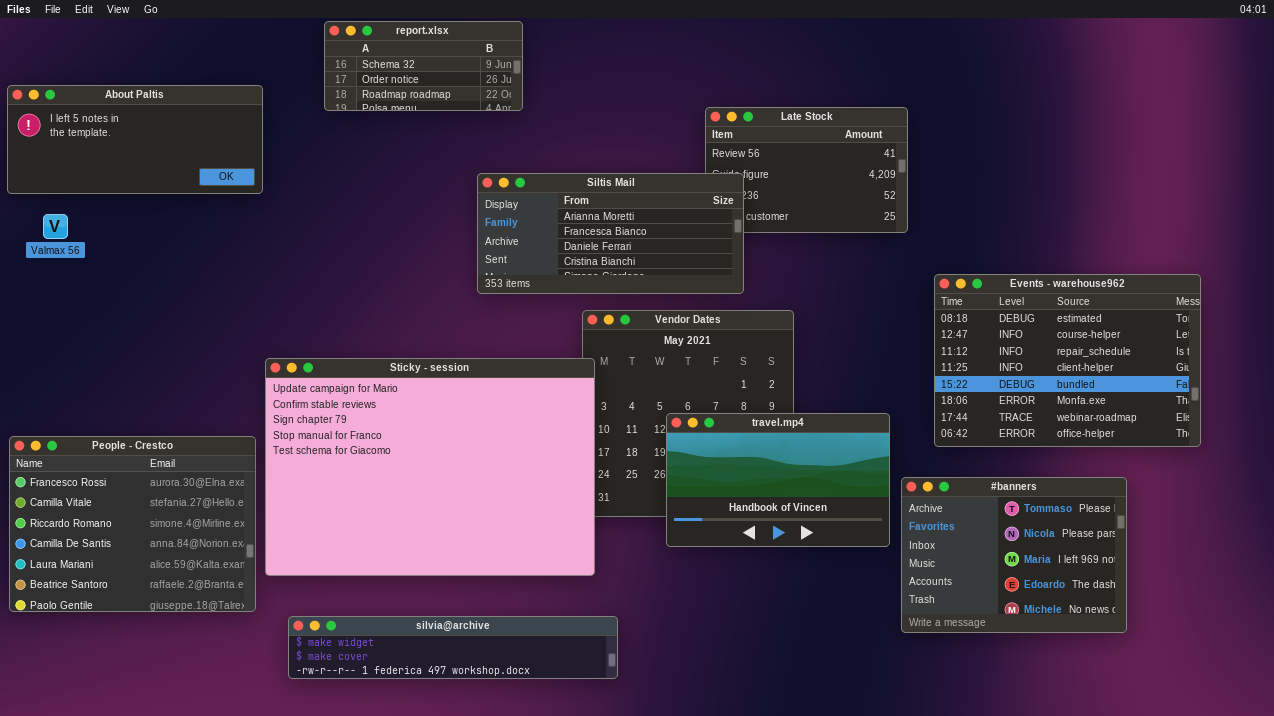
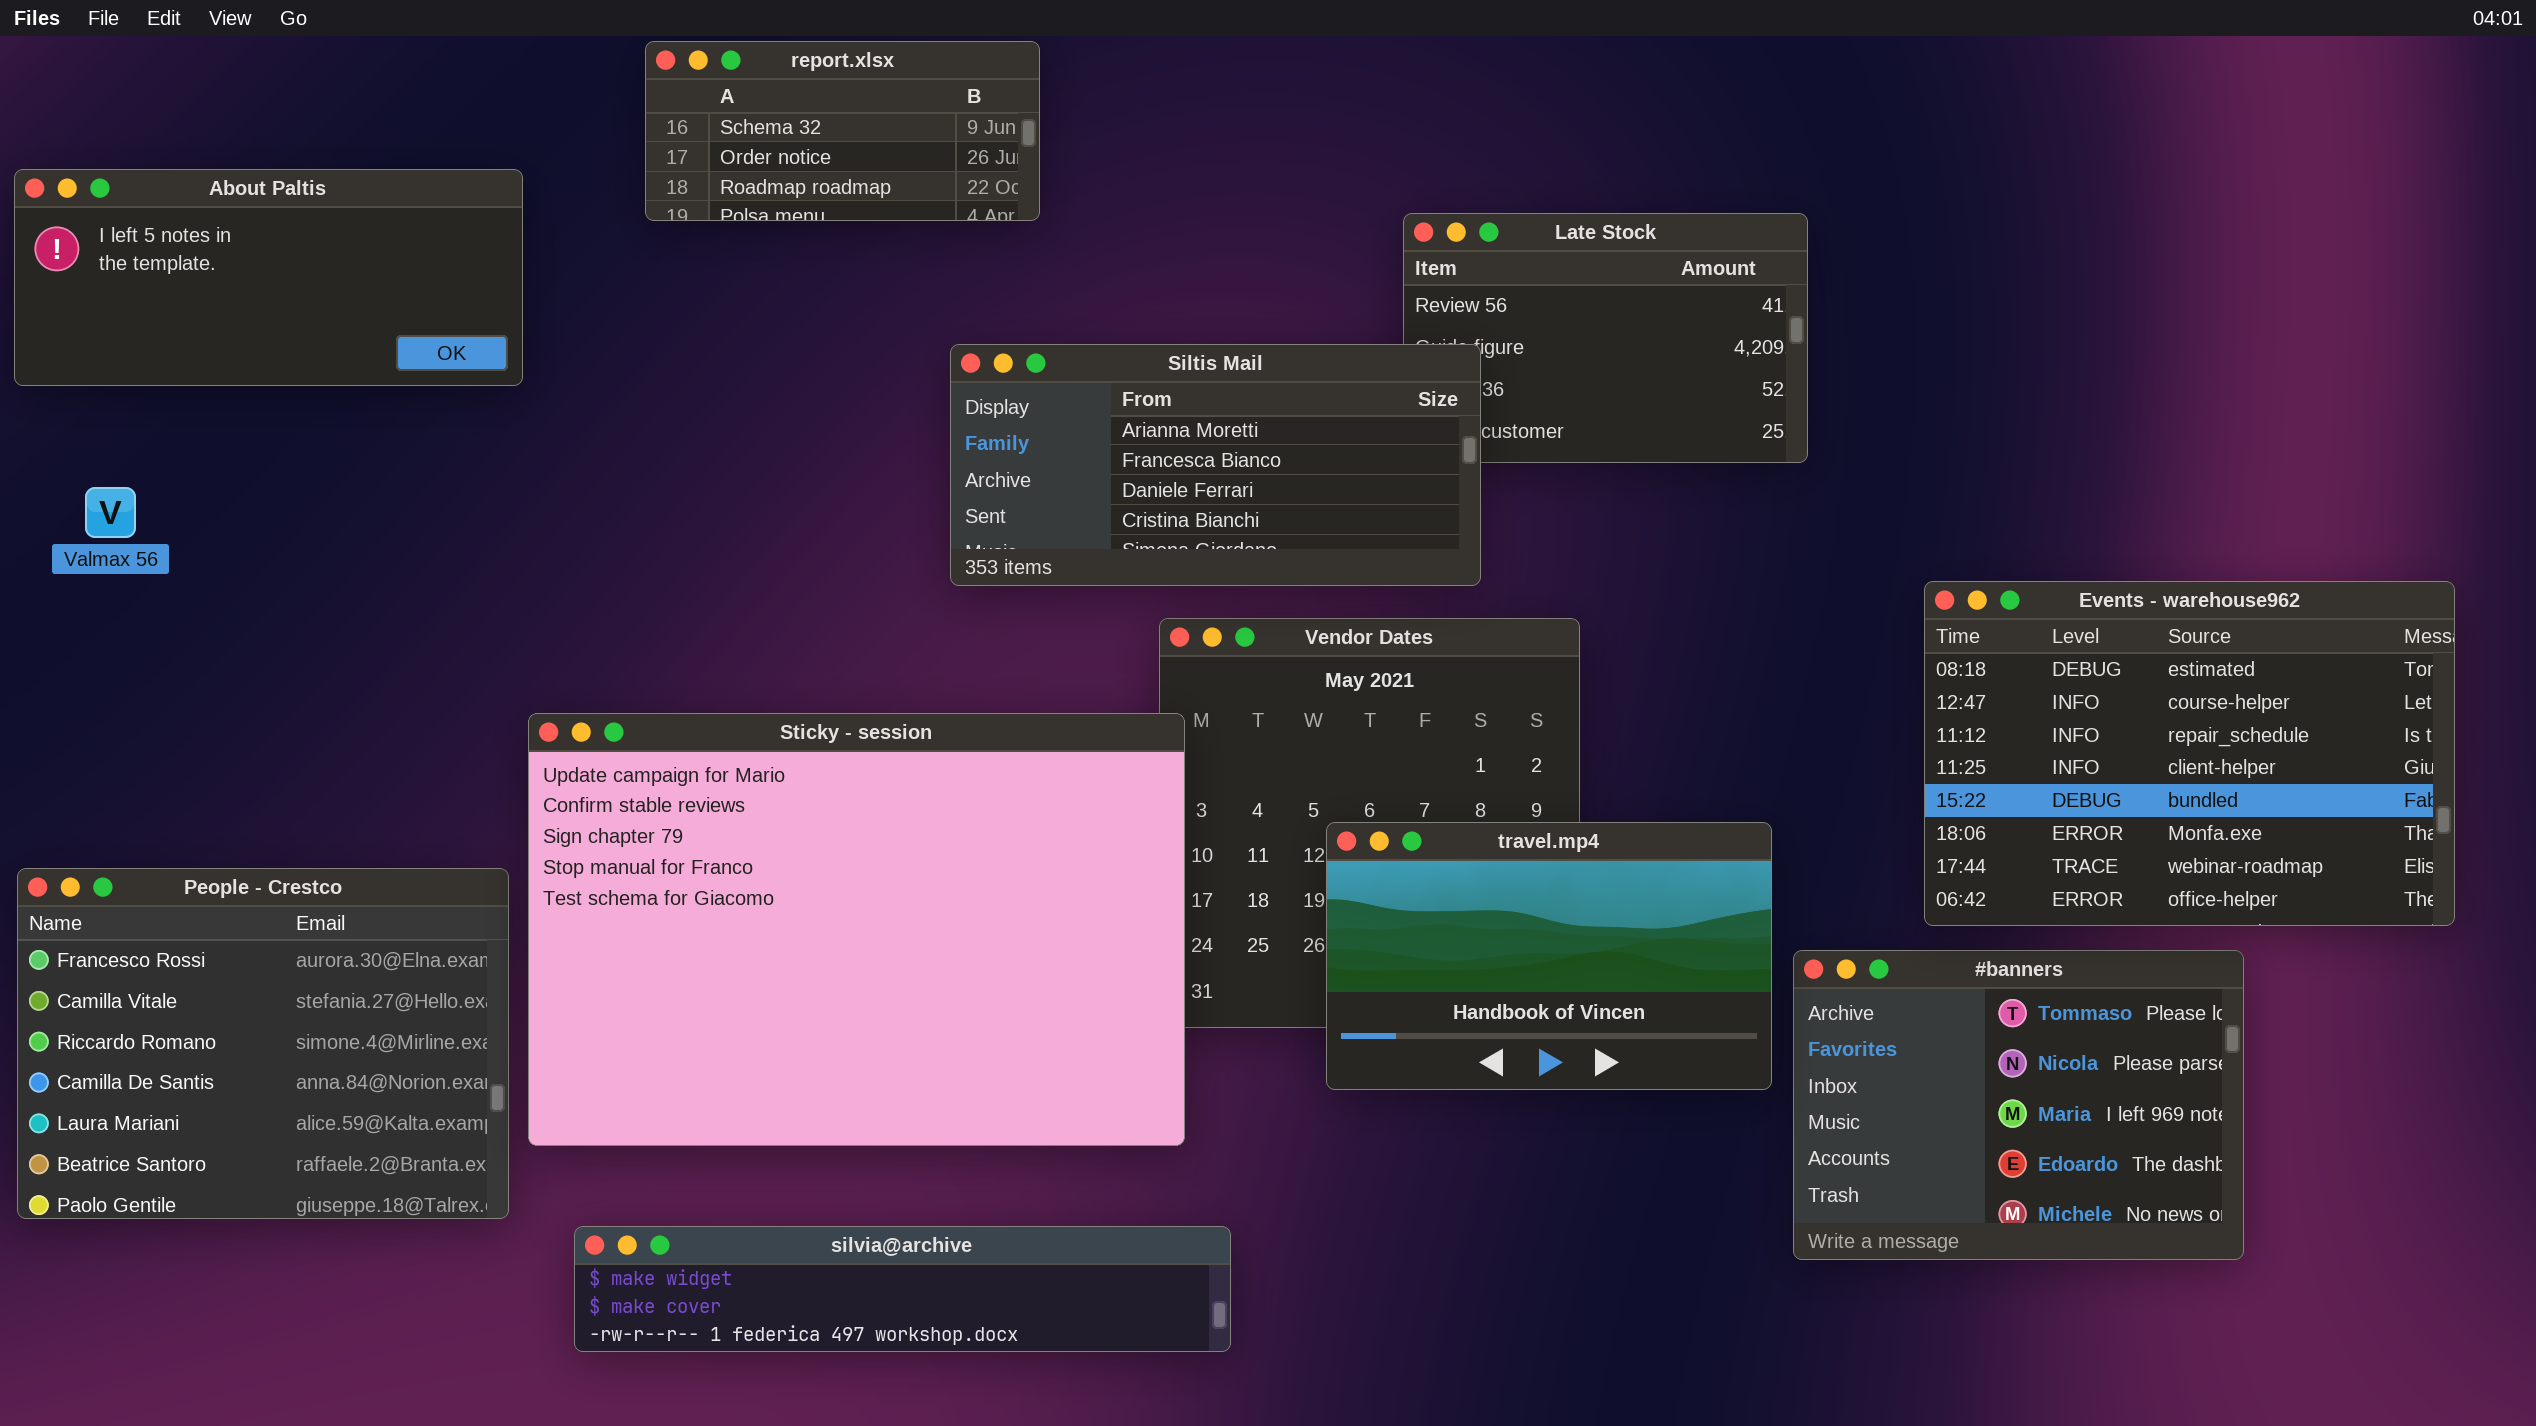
Valmax 56: [43,214,68,239] -> [85,487,136,538], moved
Events - warehouse962: [934,274,1201,447] -> [1924,581,2455,926], moved

